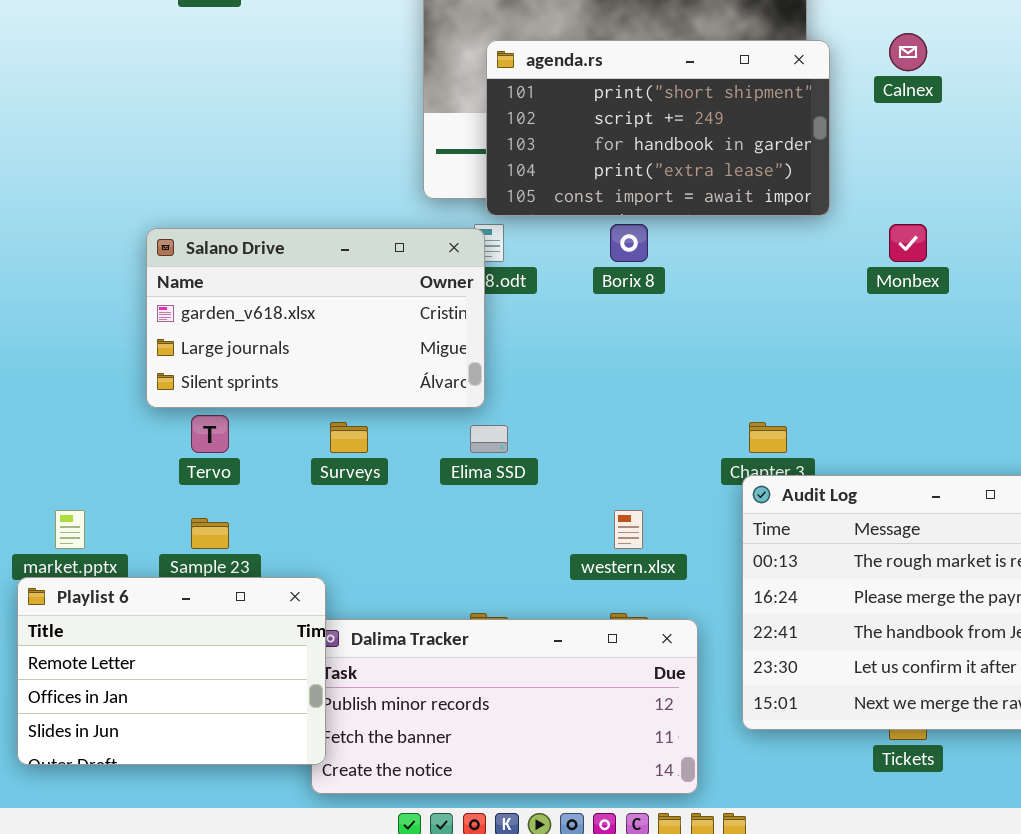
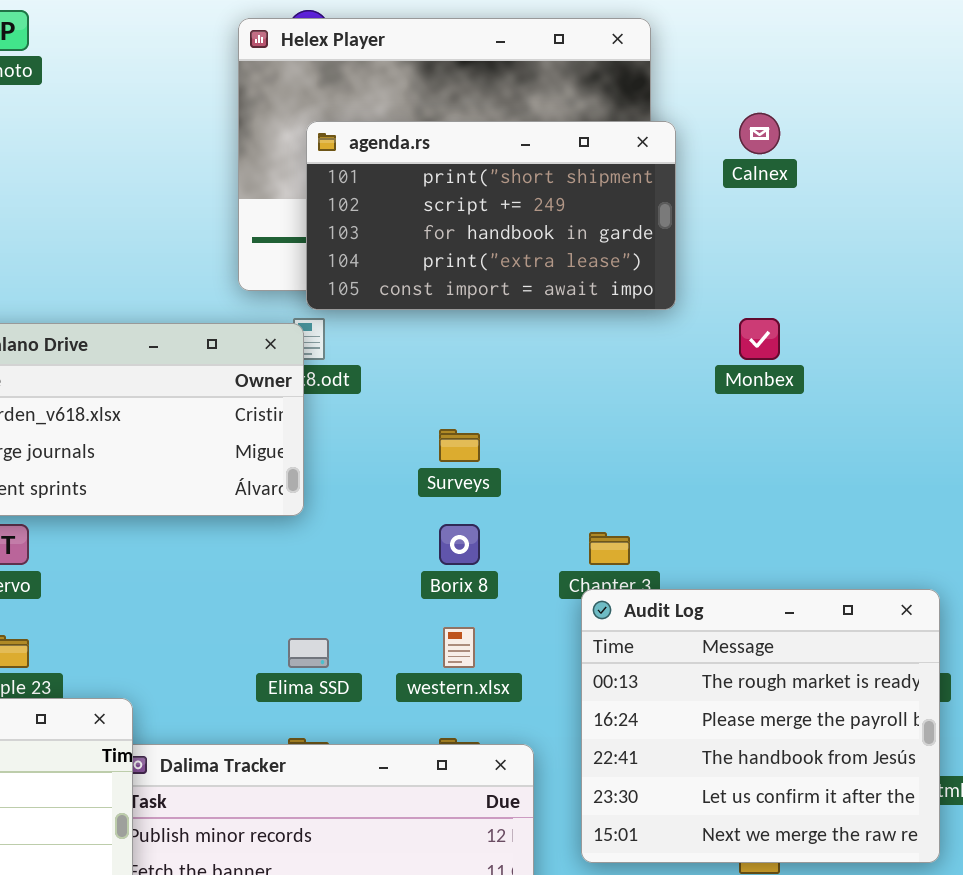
Borix 8: [610,224,648,262] -> [439,524,480,565], moved
Surveys: [330,422,368,453] -> [439,429,480,462], moved
Elima SSD: [470,425,508,453] -> [288,638,329,668], moved

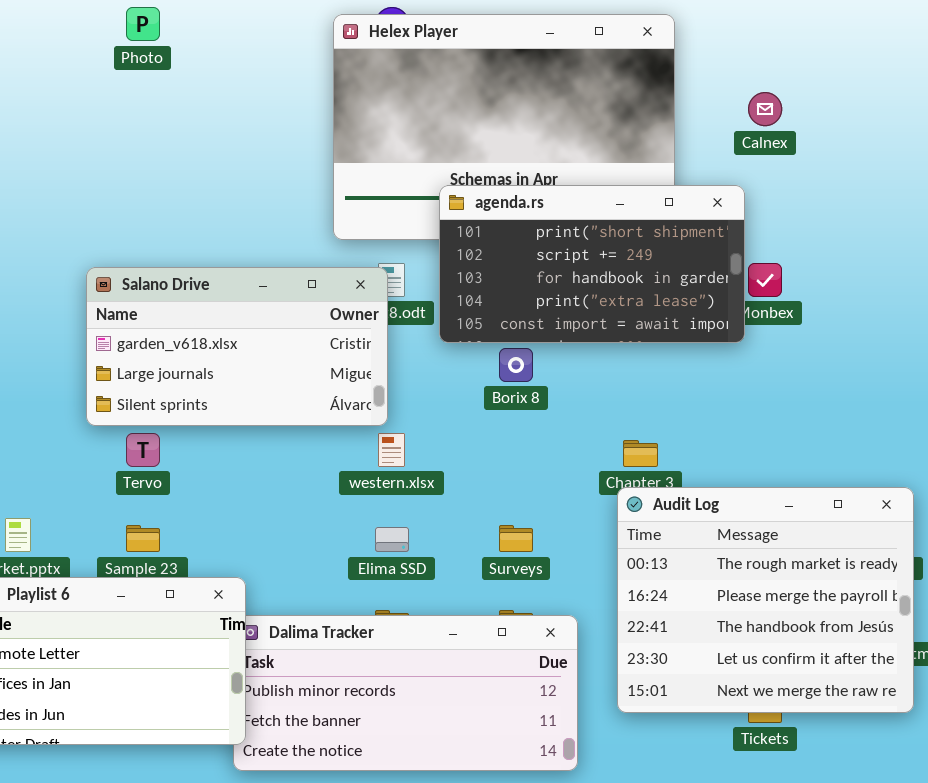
agenda.rs: [306,121,676,310] -> [439,185,745,343], moved
Surveys: [439,429,480,462] -> [499,525,533,552], moved
Borix 8: [439,524,480,565] -> [499,348,533,382], moved
western.xlsx: [443,627,475,668] -> [378,433,405,467], moved

